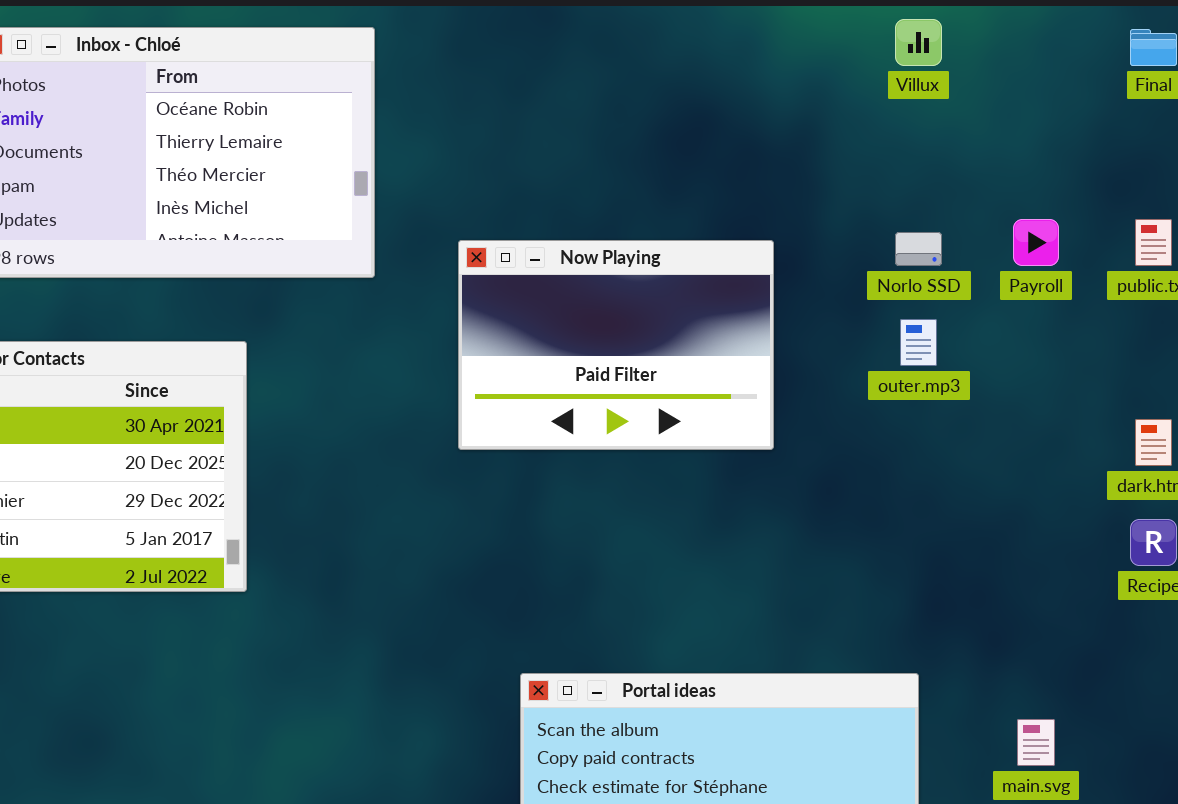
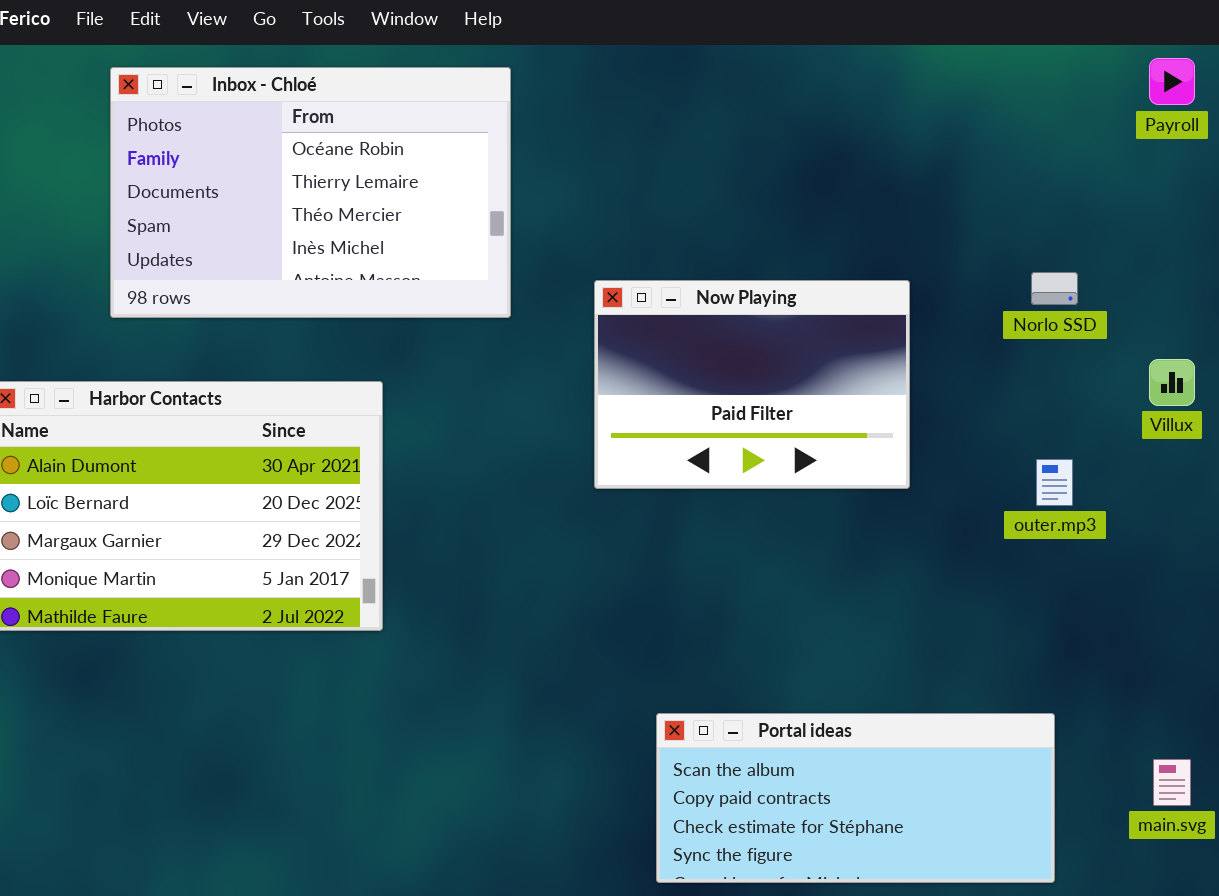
Villux: [895,19,942,66] -> [1149,359,1195,406], moved
Payroll: [1013,219,1059,266] -> [1149,58,1195,105], moved
outer.mp3: [900,319,937,366] -> [1036,459,1073,506], moved

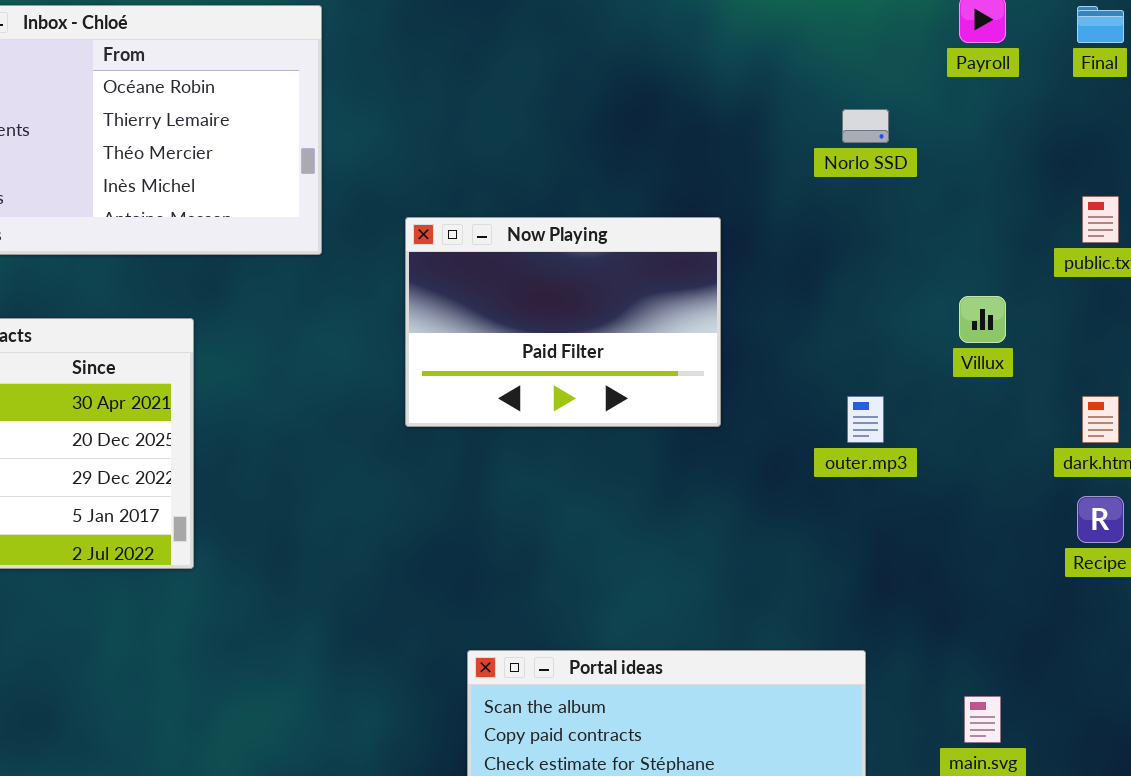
Norlo SSD: [1031,272,1078,305] -> [842,109,889,143], moved

